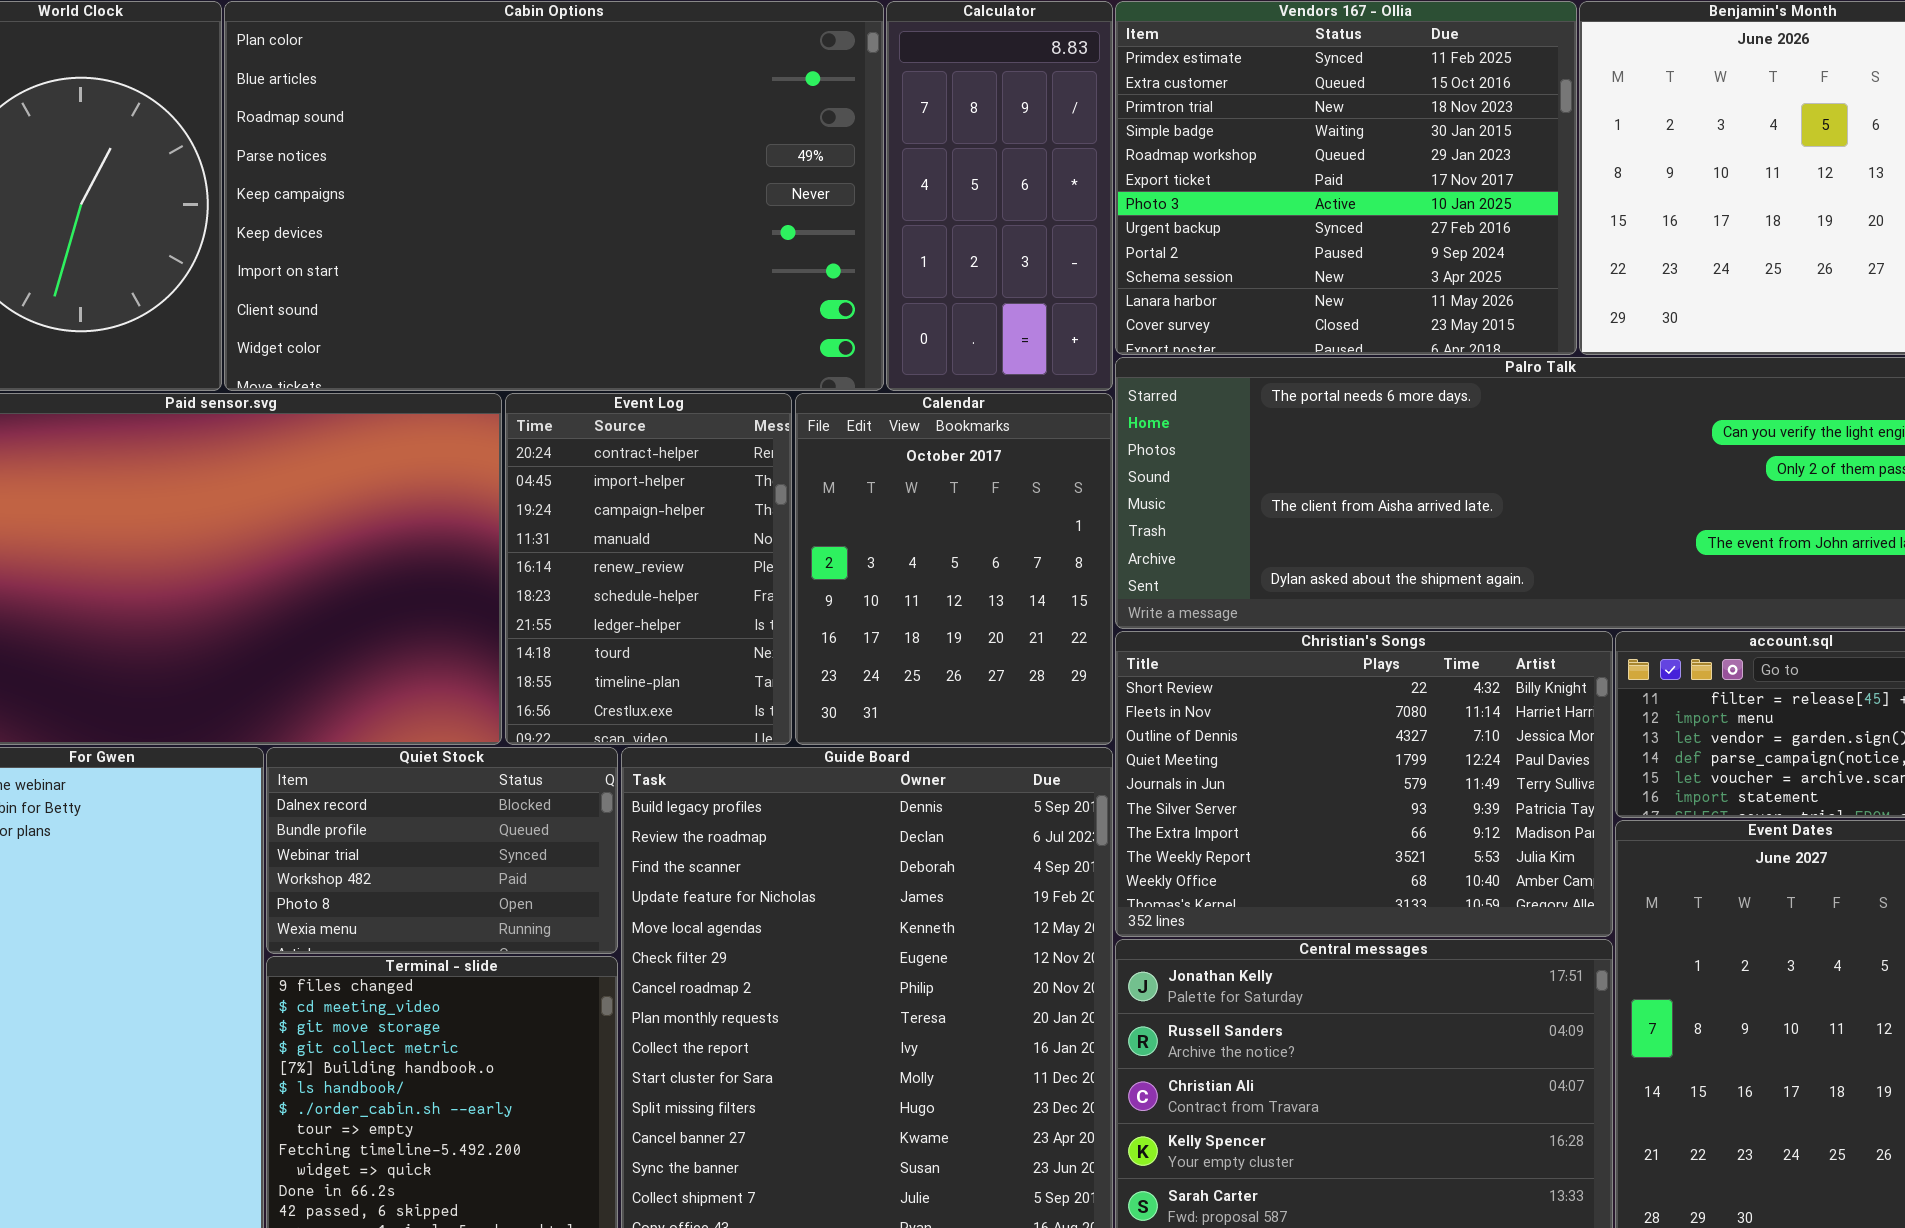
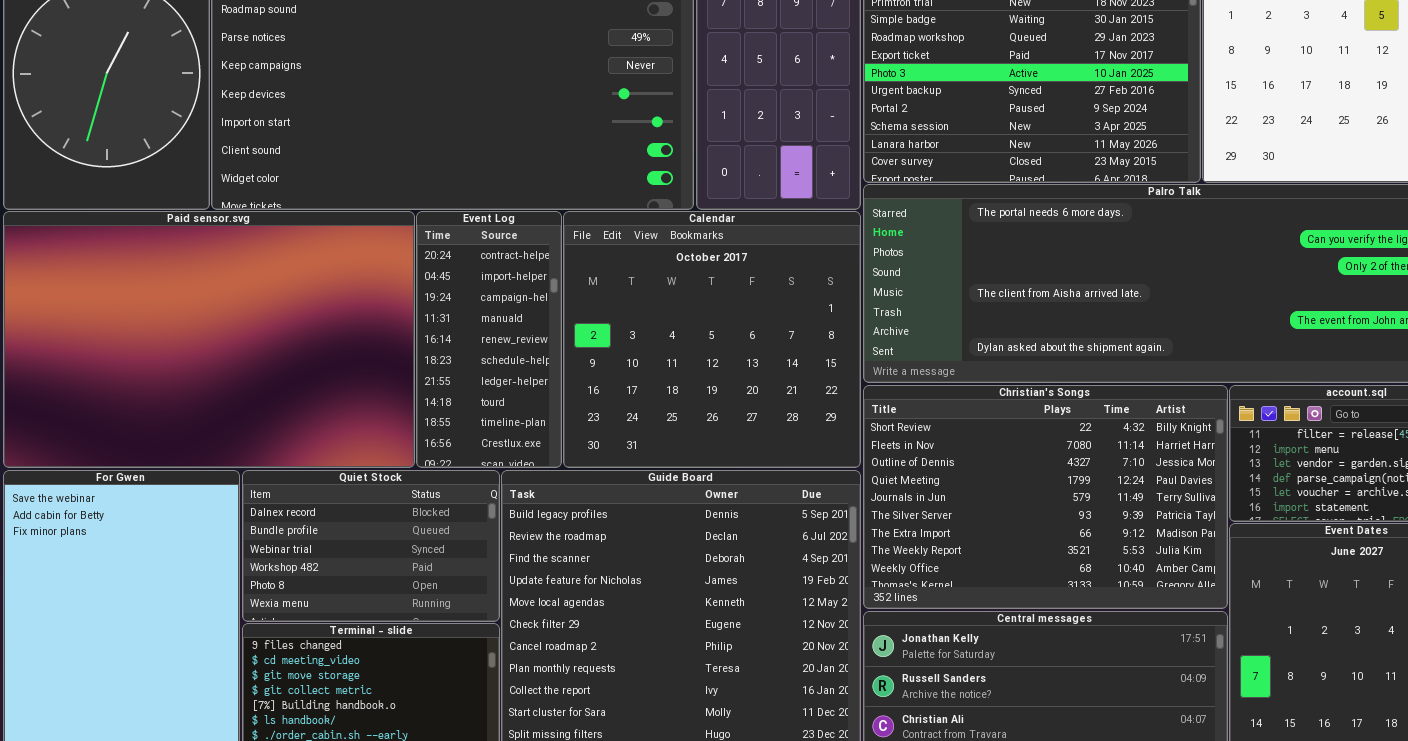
Event Log: [505,393,792,745] -> [416,211,562,468], resized
Calendar: [795,393,1113,745] -> [563,211,861,468], resized

